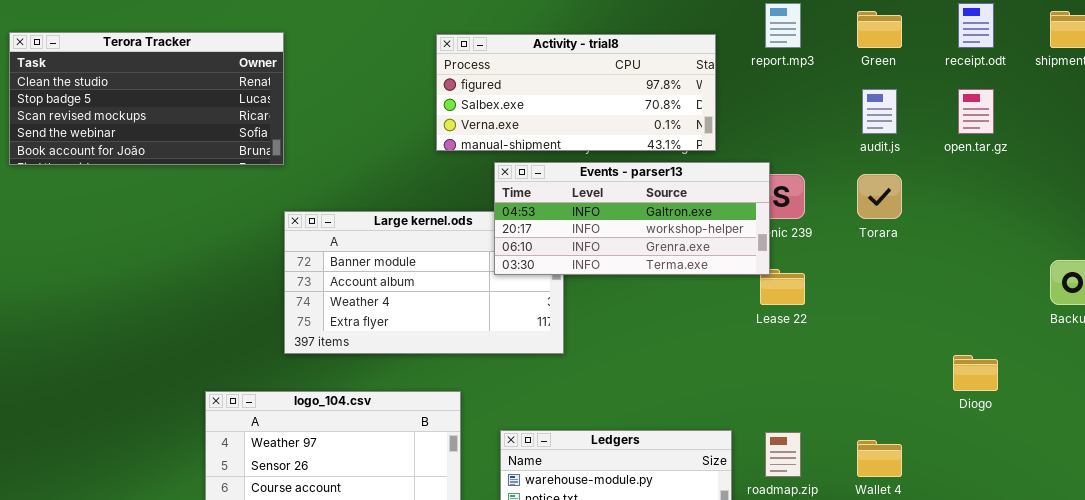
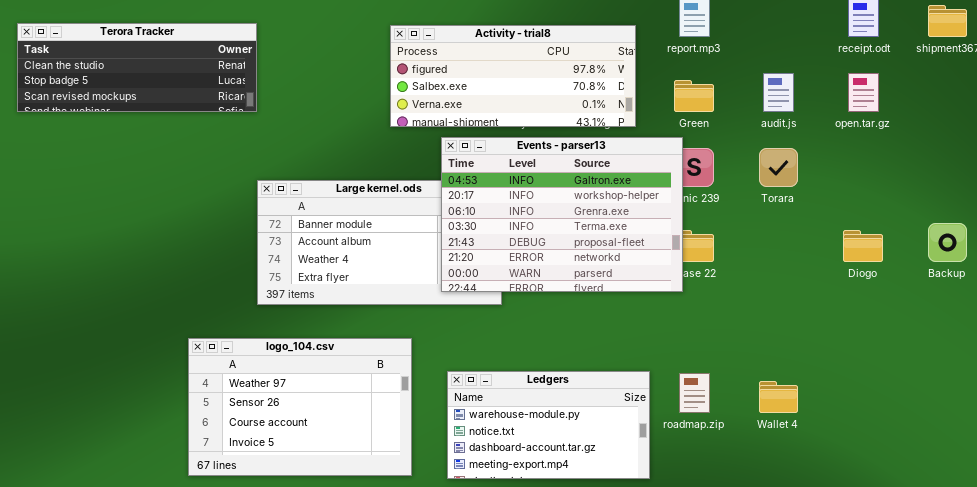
Green: [857,11,902,48] -> [674,80,714,112], moved
Terora Tracker: [9,32,284,165] -> [17,23,257,112], resized
Events - parser13: [494,162,770,275] -> [441,137,683,292], resized
Diogo: [953,355,998,391] -> [843,230,883,262], moved

